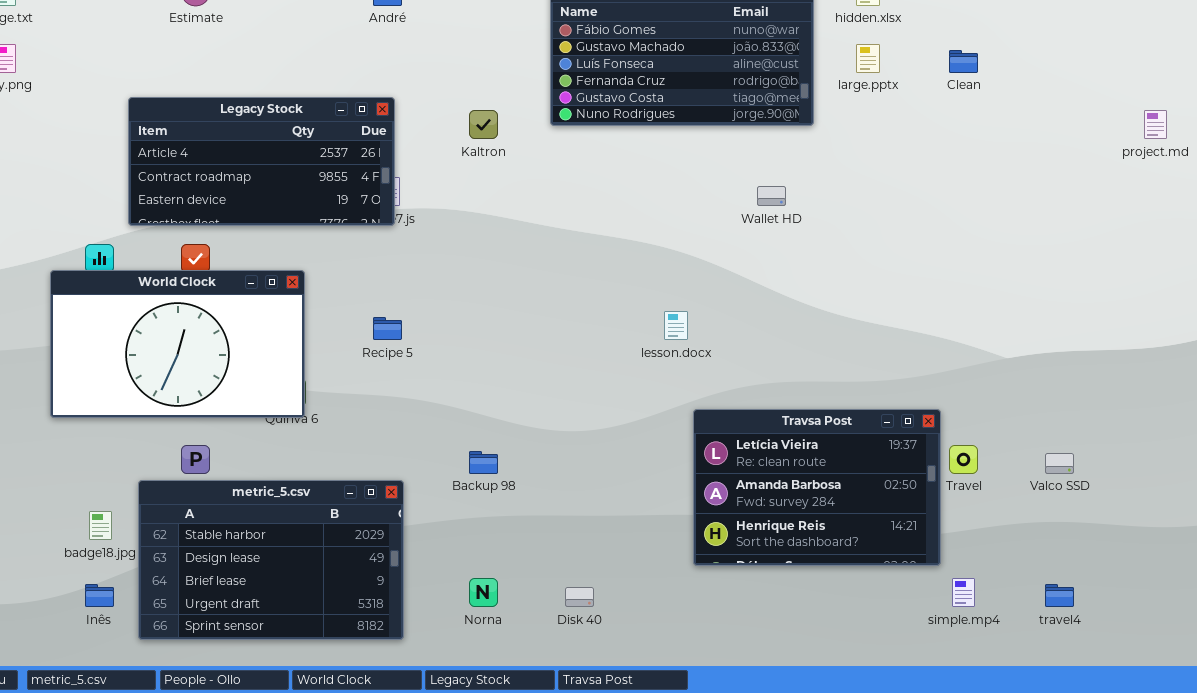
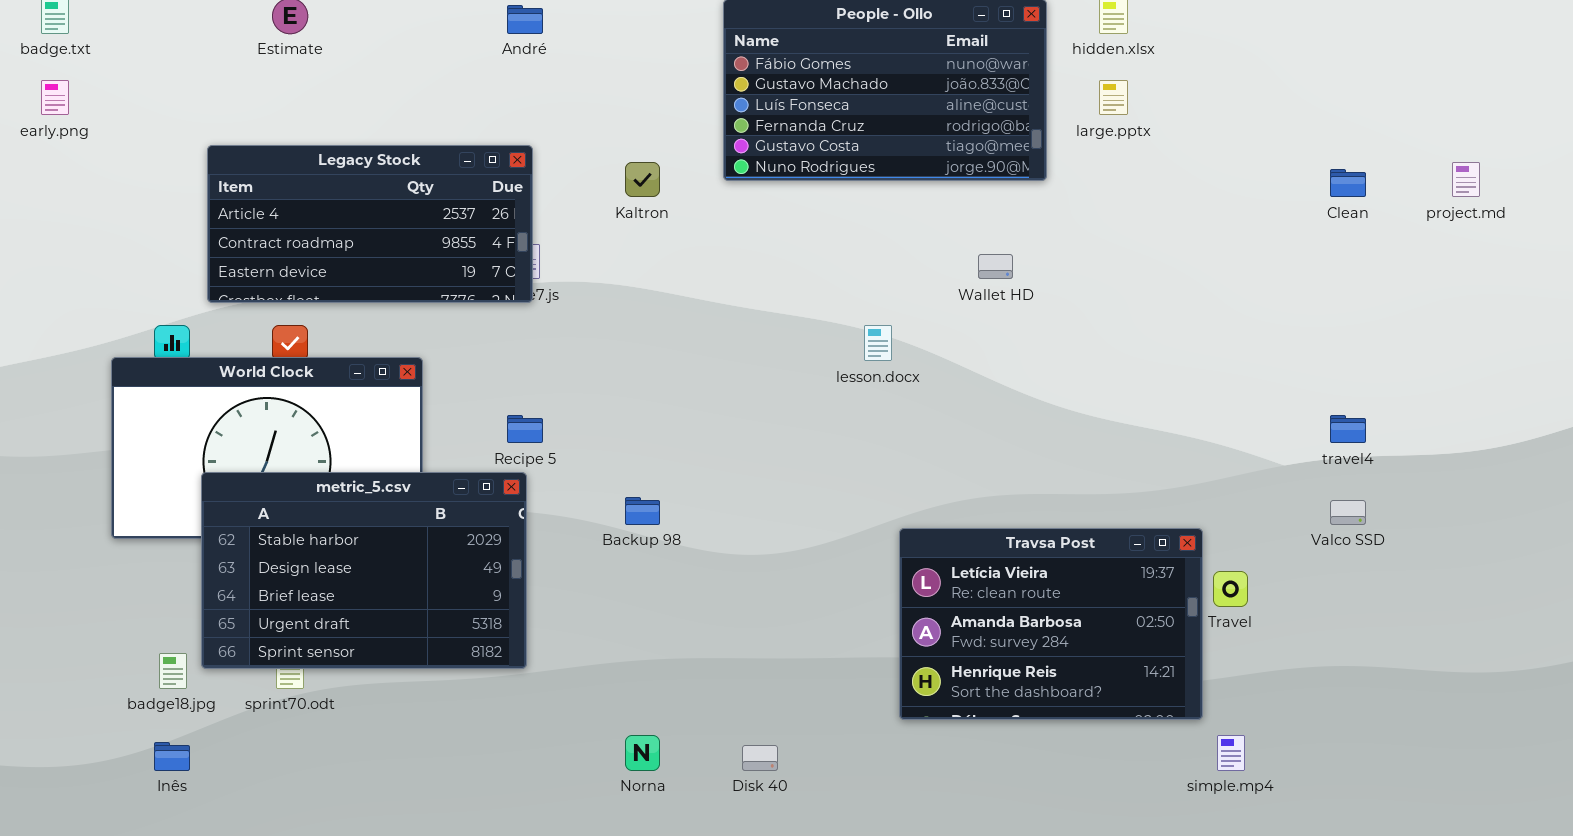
Clean: [949,50,978,73] -> [1330,169,1366,197], moved
lesson.docx: [664,311,688,340] -> [864,325,892,361], moved
Backup 98: [469,451,498,474] -> [625,497,660,525], moved
Valco SSD: [1045,453,1074,474] -> [1330,500,1366,525], moved
metric_5.csv: [138,480,404,640] -> [201,472,527,669], moved
travel4: [1045,584,1074,607] -> [1330,415,1366,443], moved

